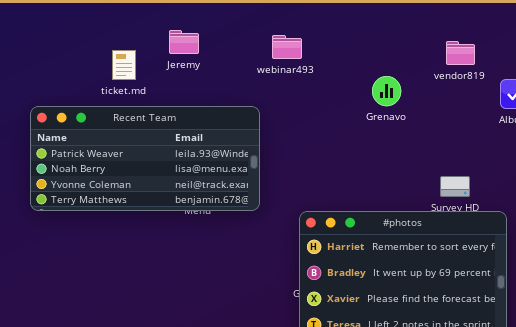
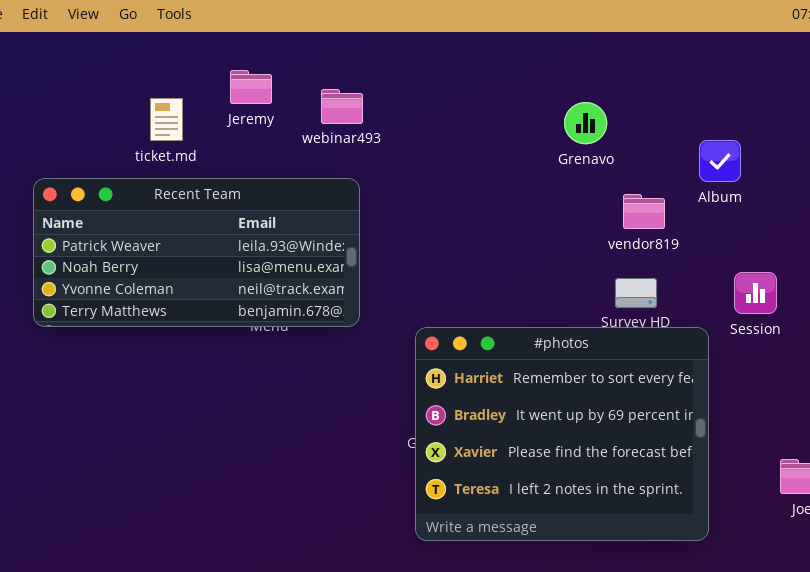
webinar493: [272,35,302,59] -> [321,89,363,124], moved
vendor819: [446,41,475,65] -> [623,194,665,229], moved
Grenavo: [372,76,401,106] -> [564,102,607,144], moved

